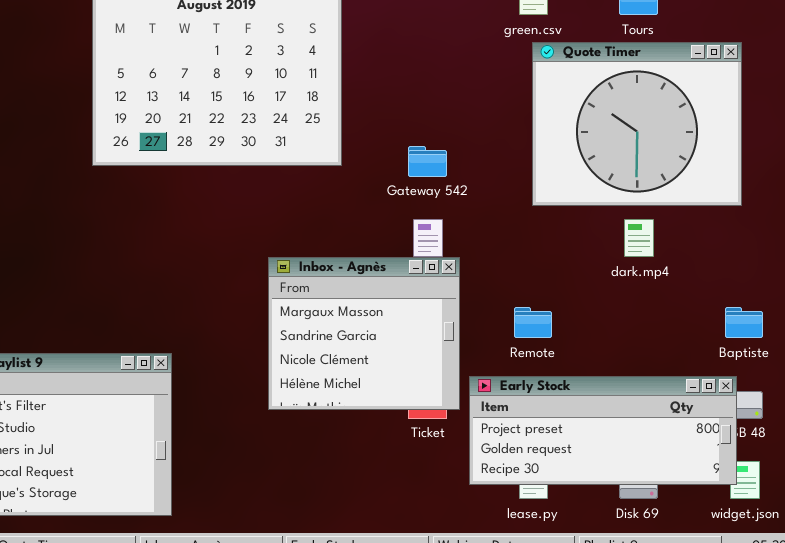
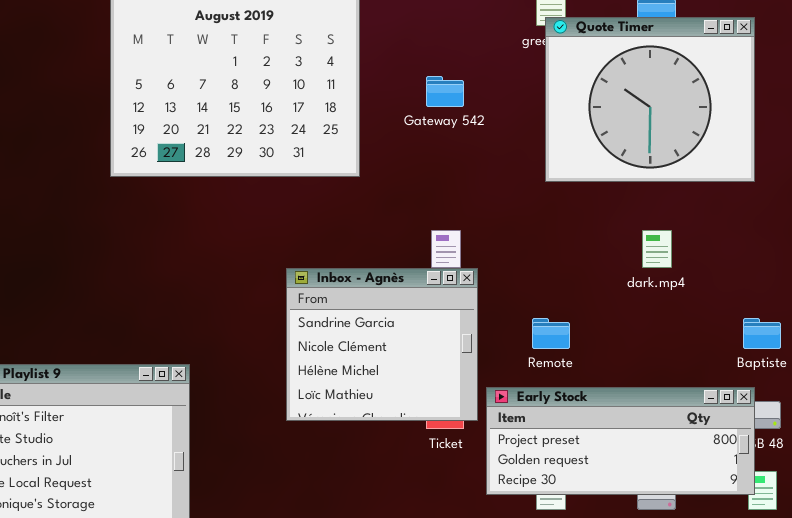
Quote Timer: [532,42,742,206] -> [545,17,755,182], moved
Gateway 542: [408,146,447,177] -> [426,76,464,107], moved
Inbox - Agnès: [268,257,460,410] -> [286,268,478,421], scrolled down 1 row

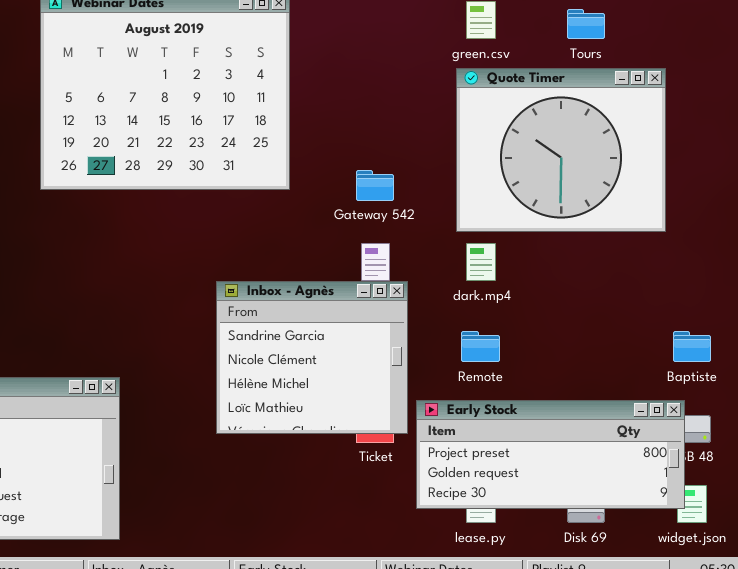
Quote Timer: [545,17,755,182] -> [456,68,666,232], moved
Gateway 542: [426,76,464,107] -> [356,170,394,201], moved
dark.mp4: [642,230,672,268] -> [466,243,496,281], moved

